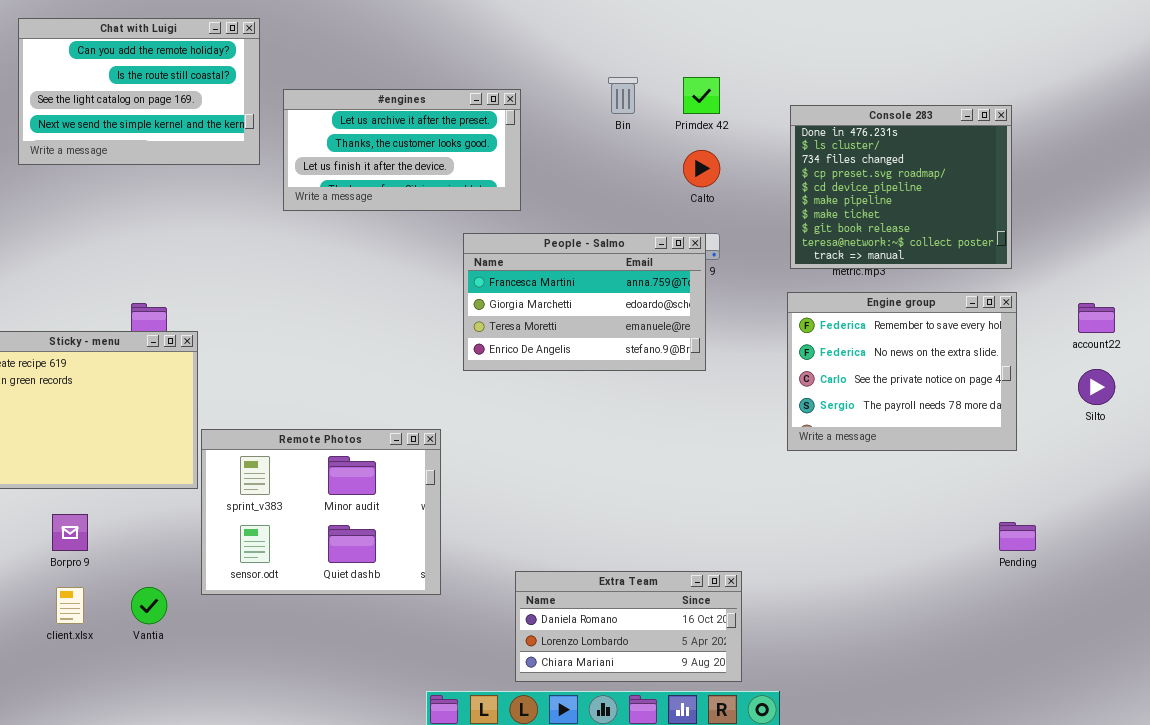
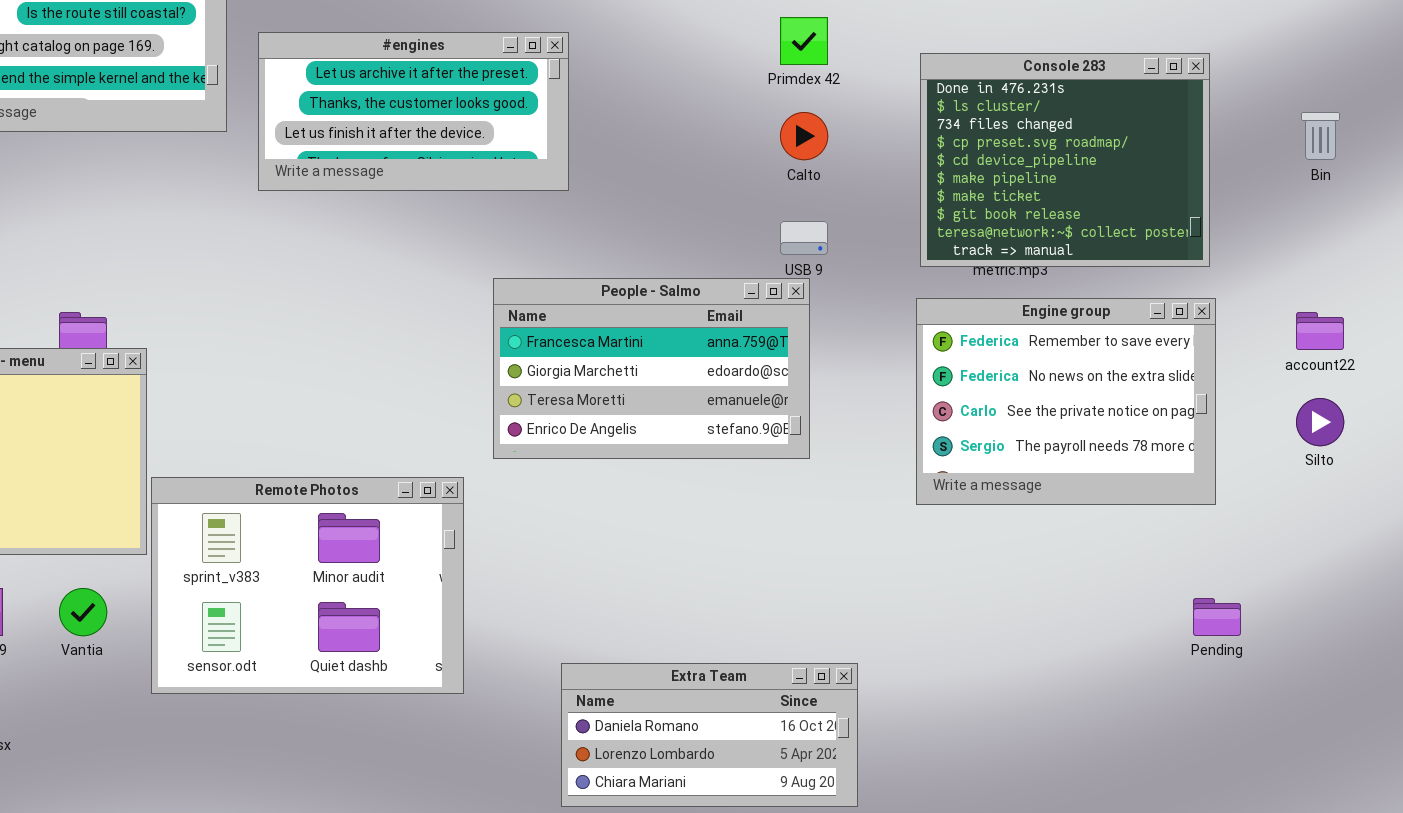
Bin: [608,77,638,114] -> [1301,112,1340,160], moved
People - Salmo: [463,233,706,371] -> [493,278,810,459], moved
Vantia: [131,587,167,624] -> [59,588,107,636], moved

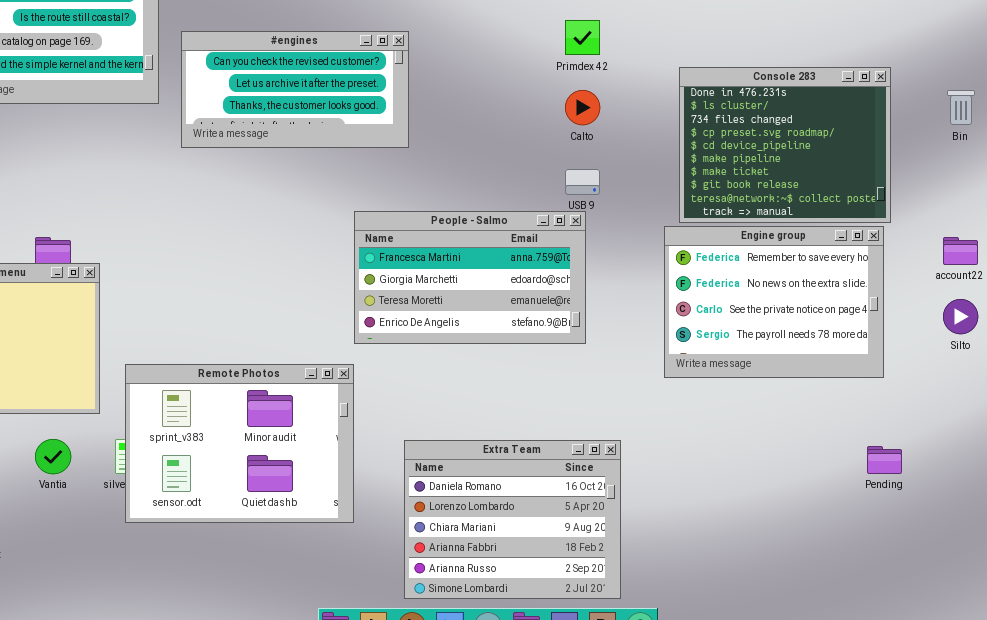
#engines: [258,32,569,191] -> [181,31,409,148], scrolled up 1 row
Console 283: [920,53,1210,267] -> [679,67,891,223], moved
Remote Photos: [151,477,464,694] -> [125,364,354,523], moved
Extra Team: [561,663,858,807] -> [404,440,621,599], resized

